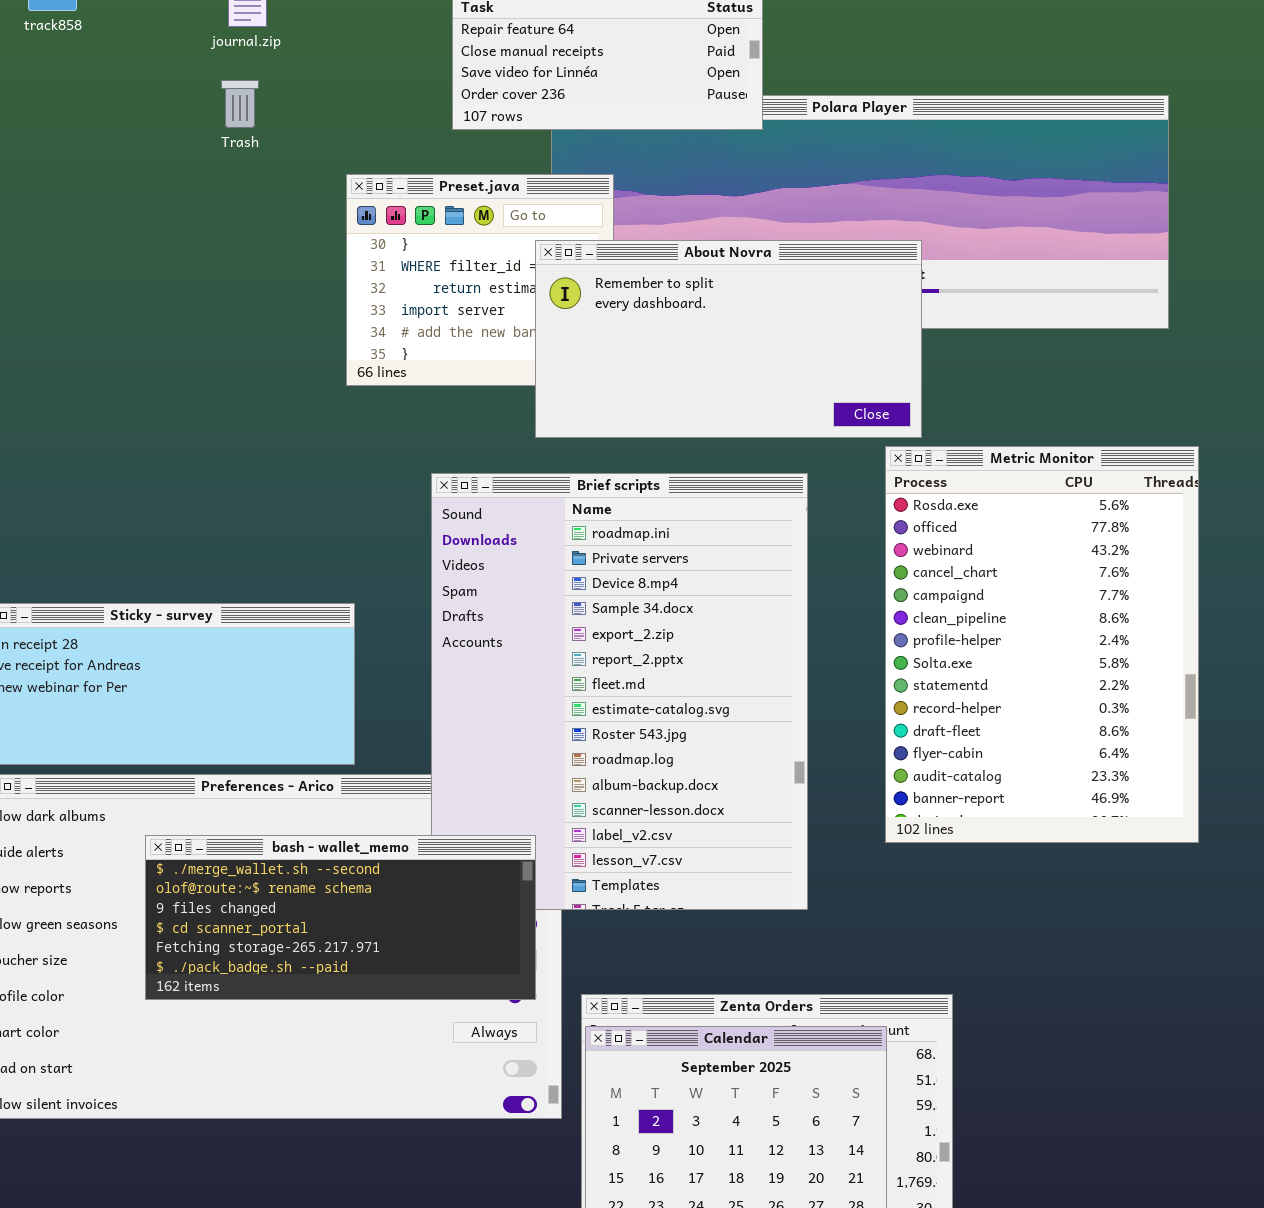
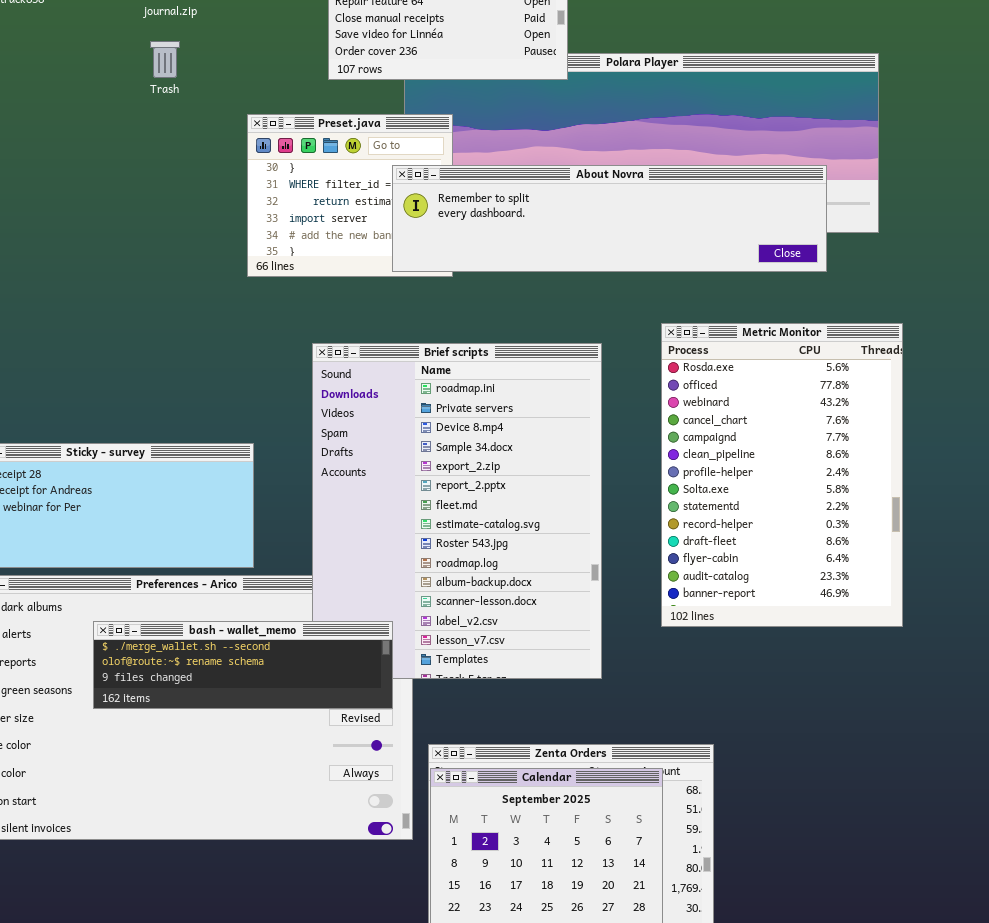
About Novra: [535,240,922,438] -> [392,165,827,272], resized
bash - wallet_memo: [145,835,536,1000] -> [93,621,393,709], resized

